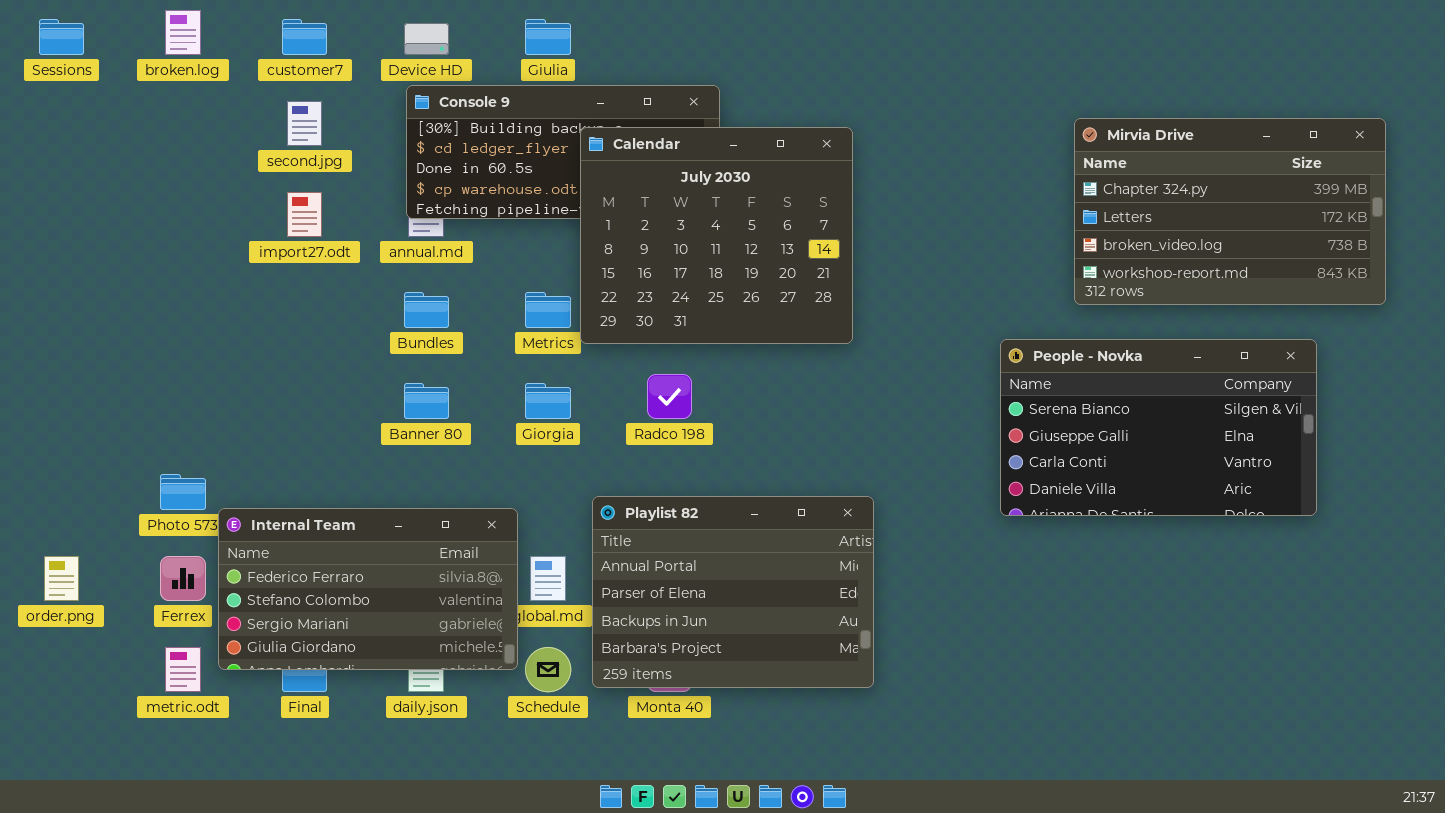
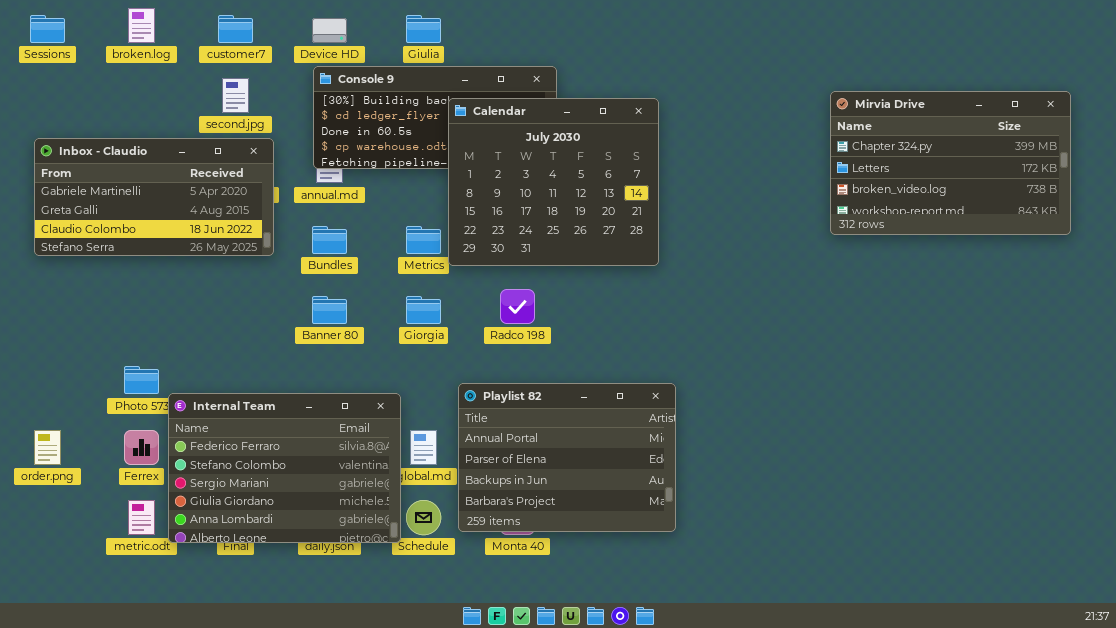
Inbox - Claudio: none -> [34,138,274,256], opened
People - Novka: [1000,339,1317,516] -> none, closed
Internal Team: [218,508,518,670] -> [168,393,401,543], resized

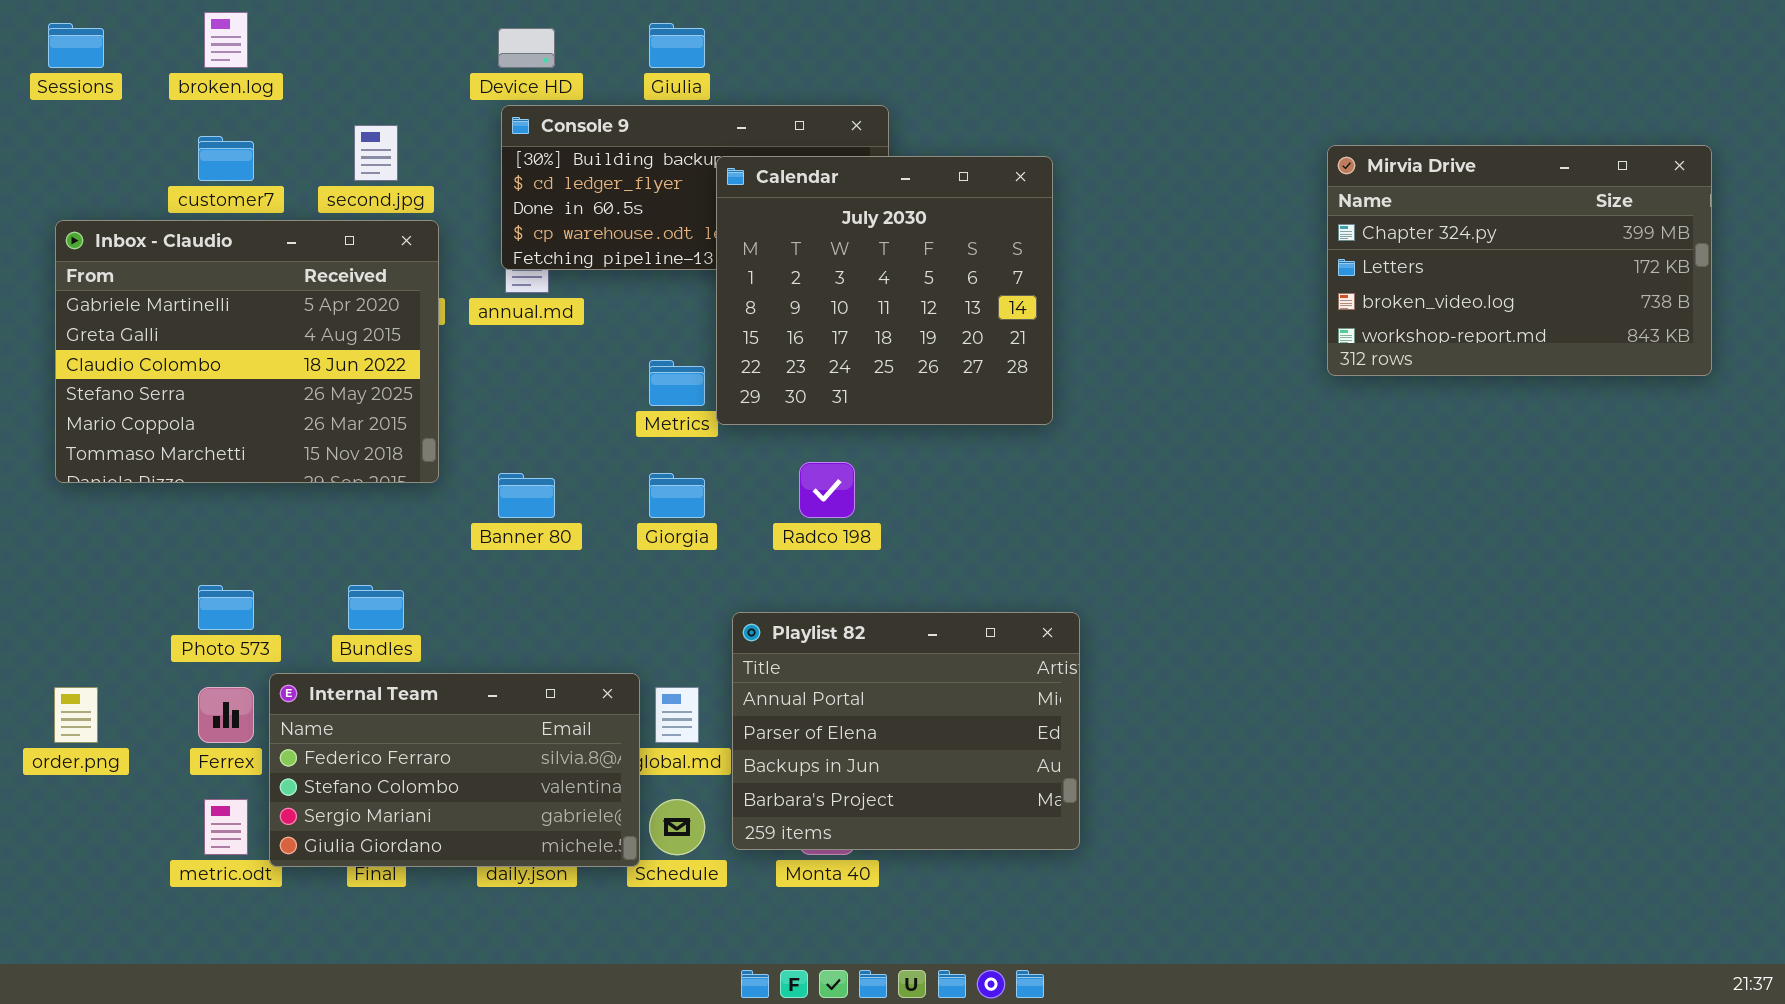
customer7: [218,15,253,43] -> [198,136,254,181], moved
Inbox - Claudio: [34,138,274,256] -> [55,220,439,483], resized
Bundles: [312,226,347,254] -> [348,585,404,630], moved
Internal Team: [168,393,401,543] -> [269,673,640,867], resized

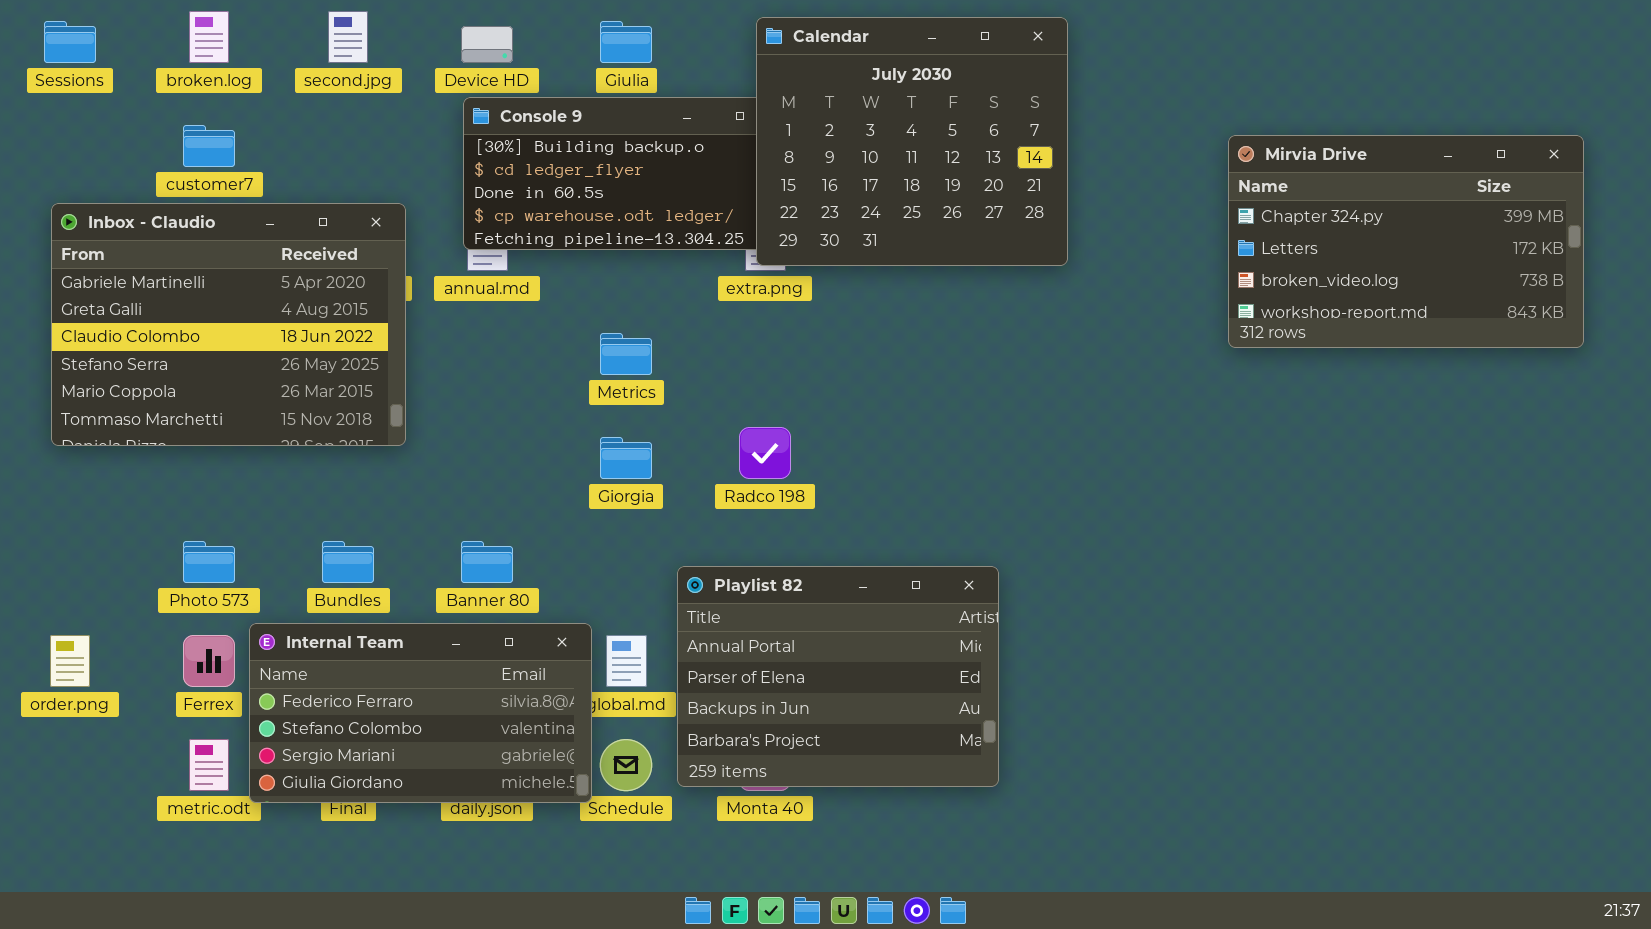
second.jpg: [354,125,398,181] -> [328,11,368,63], moved
Calendar: [716,156,1053,425] -> [756,17,1068,266], moved
Banner 80: [498,473,555,518] -> [461,541,513,583], moved

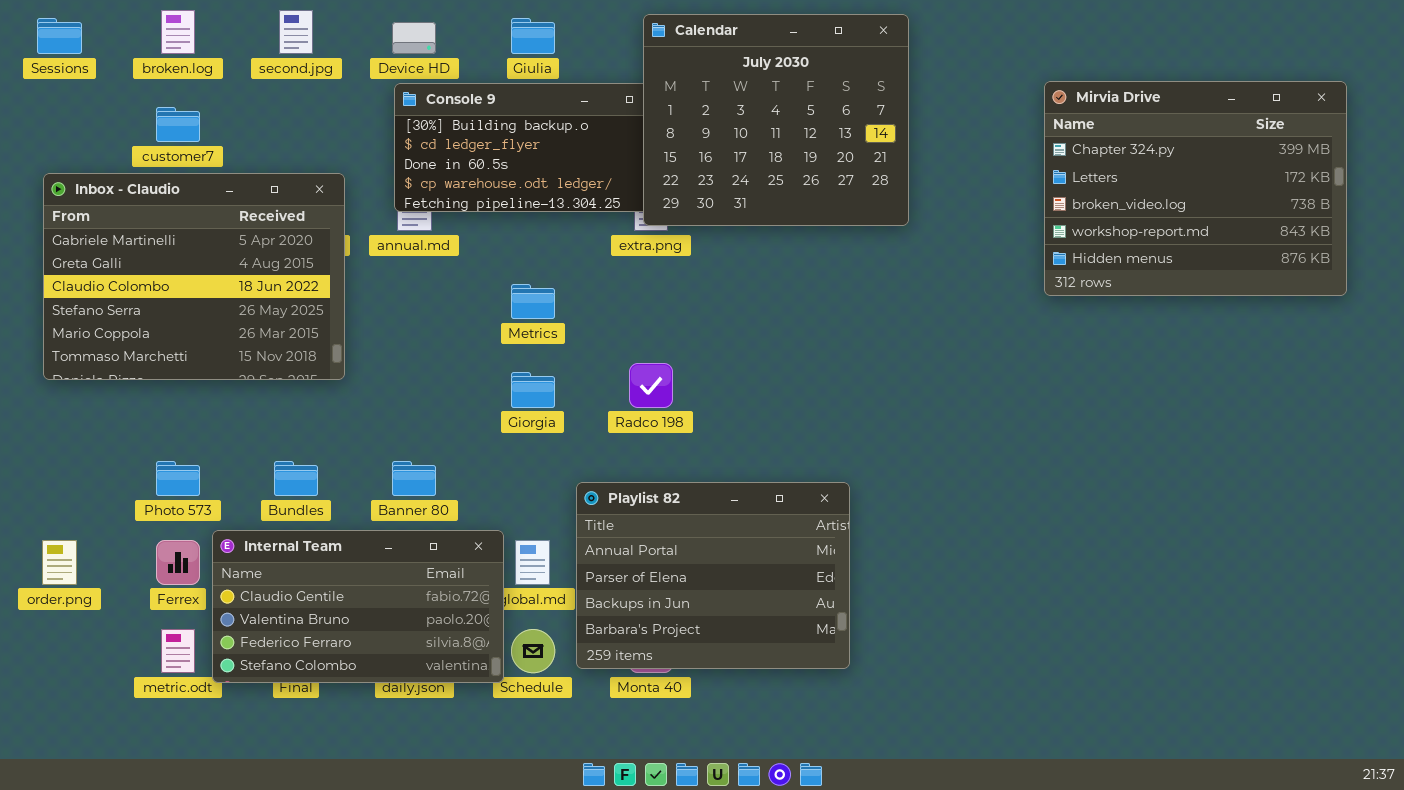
Mirvia Drive: [1228,135,1584,348] -> [1044,81,1347,296], resized
Internal Team: [249,623,592,803] -> [212,530,504,683], scrolled up 2 rows

